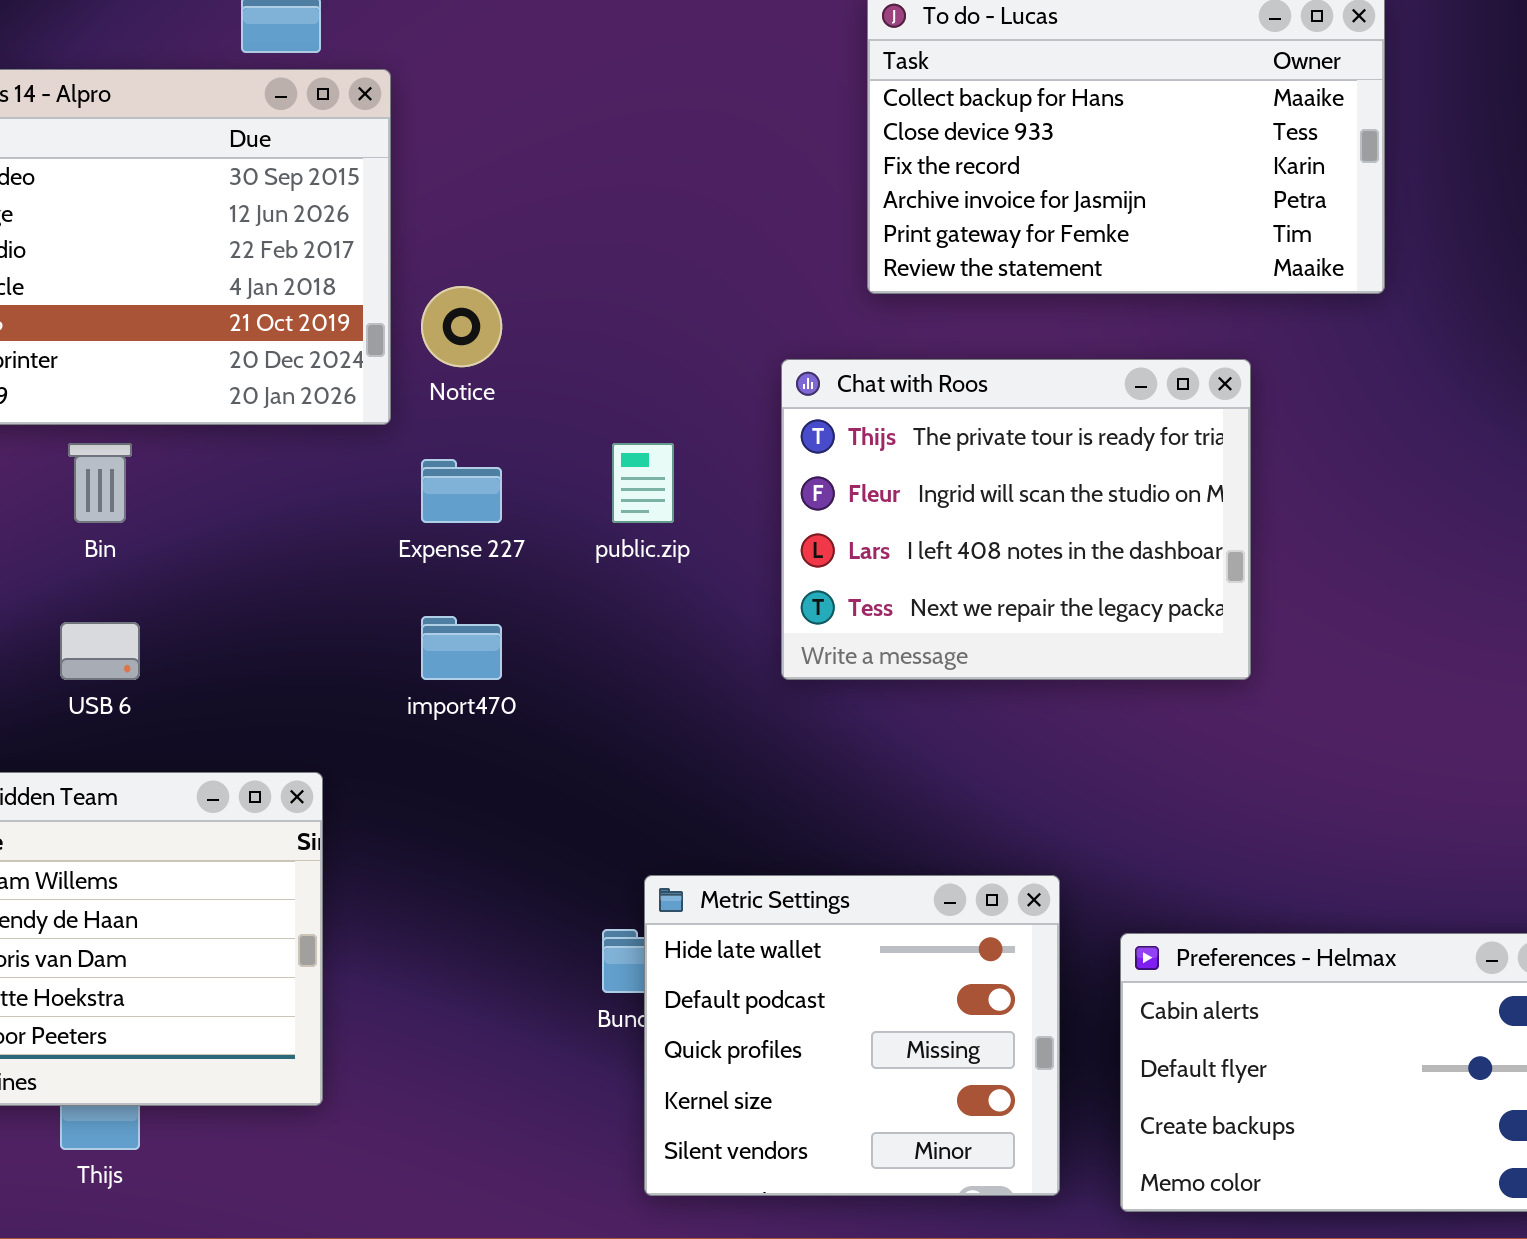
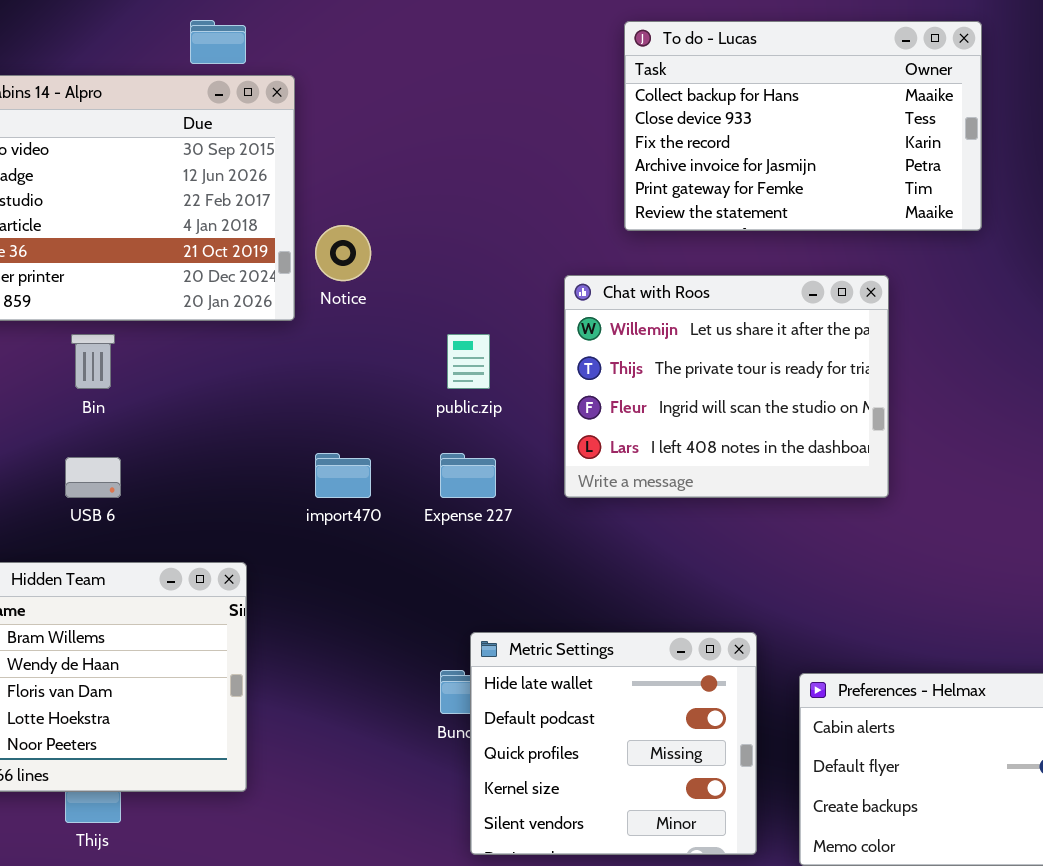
Chat with Roos: [781,359,1251,680] -> [564,275,889,498], scrolled up 1 row
Expense 227: [421,459,502,523] -> [440,453,496,498], moved

